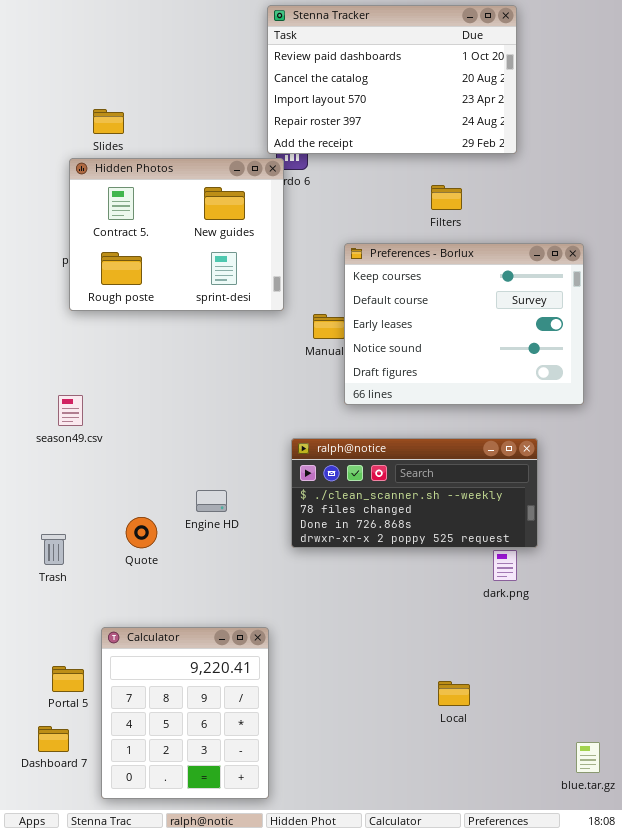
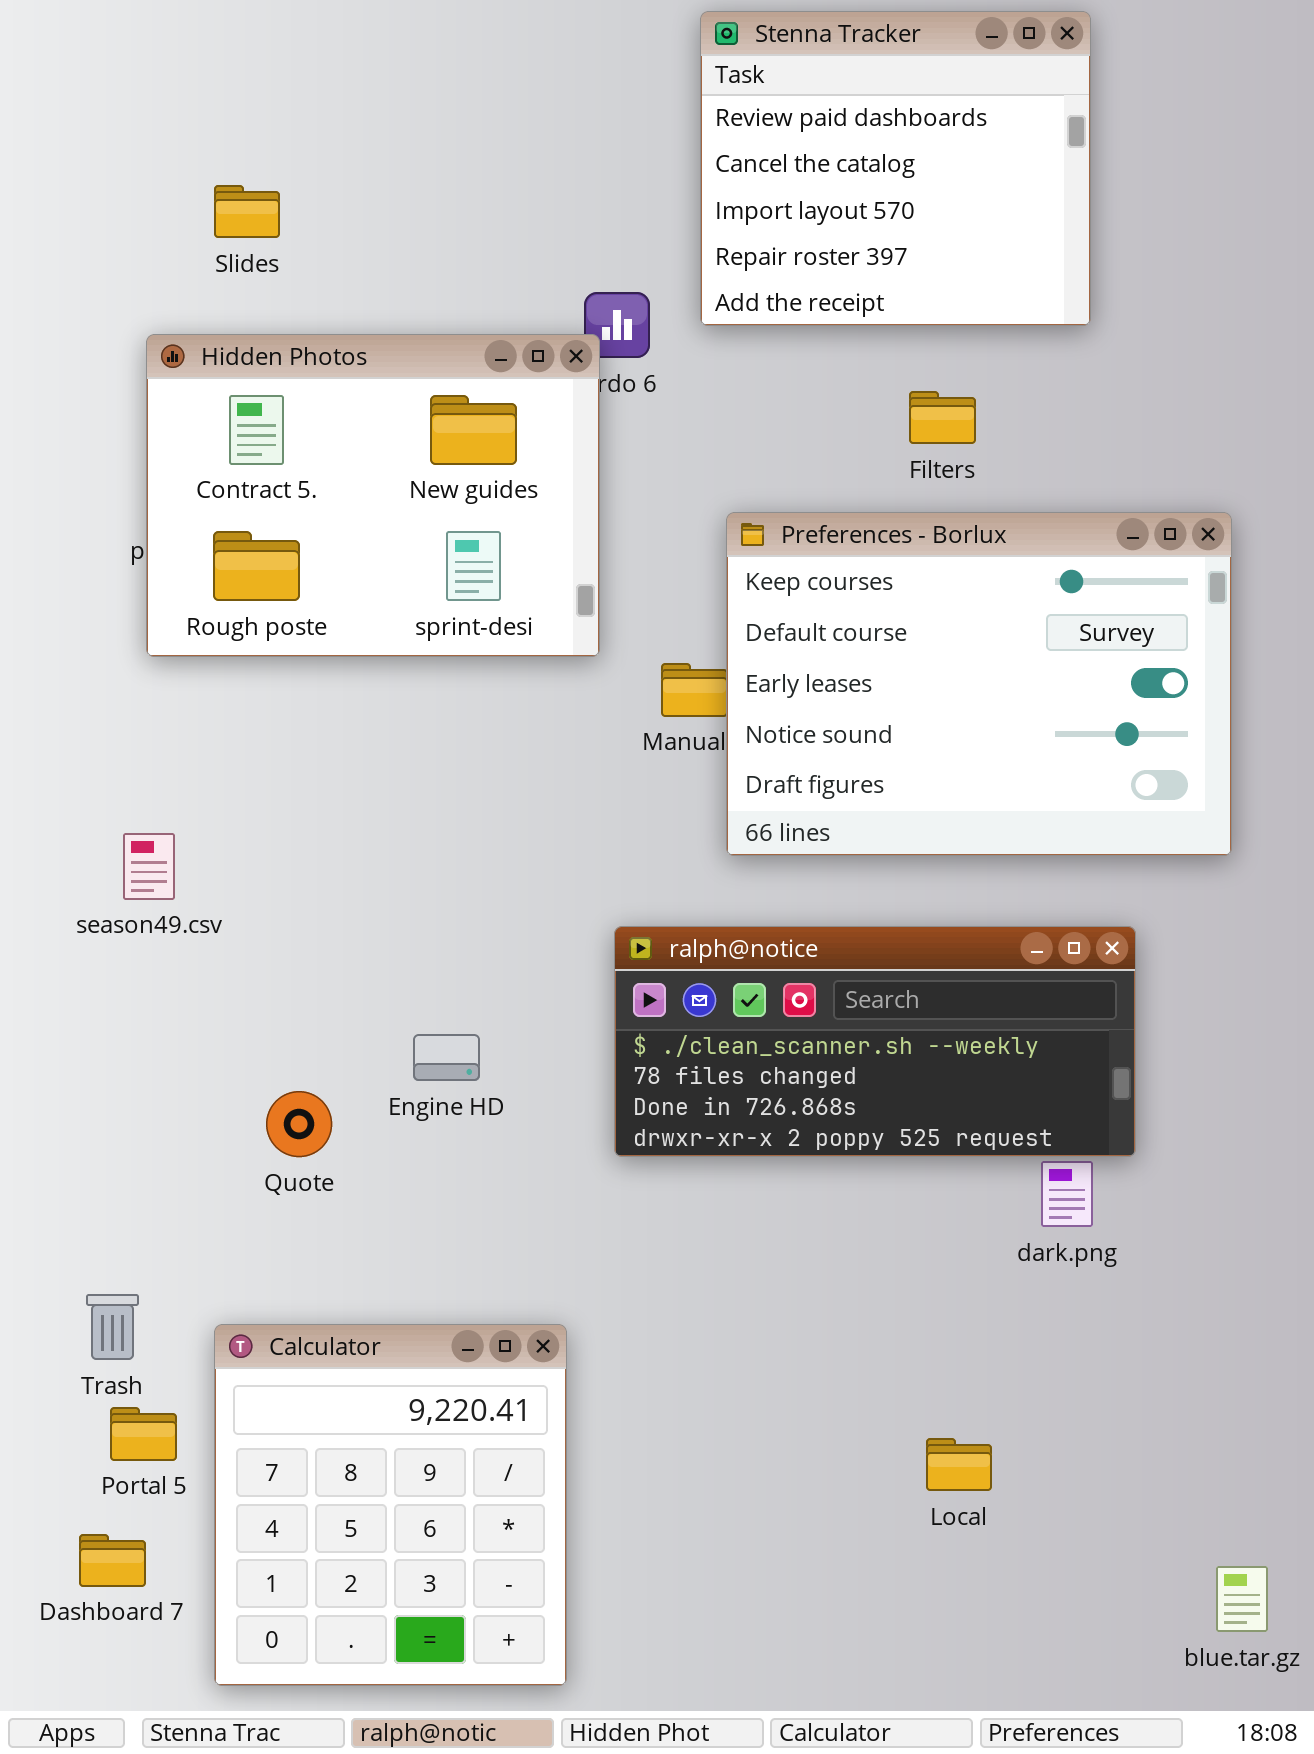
Stenna Tracker: [267,5,517,154] -> [700,11,1091,326], resized
Slides: [93,109,124,134] -> [214,185,280,238], moved
Trash: [41,534,66,565] -> [86,1294,139,1360], moved

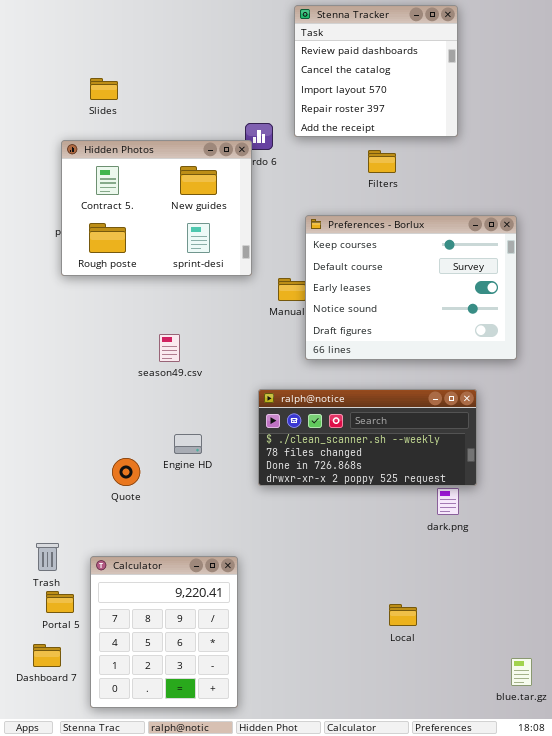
Filters: [909,391,976,444] -> [368,150,396,173], moved
season49.csv: [123,833,175,900] -> [159,334,180,362], moved

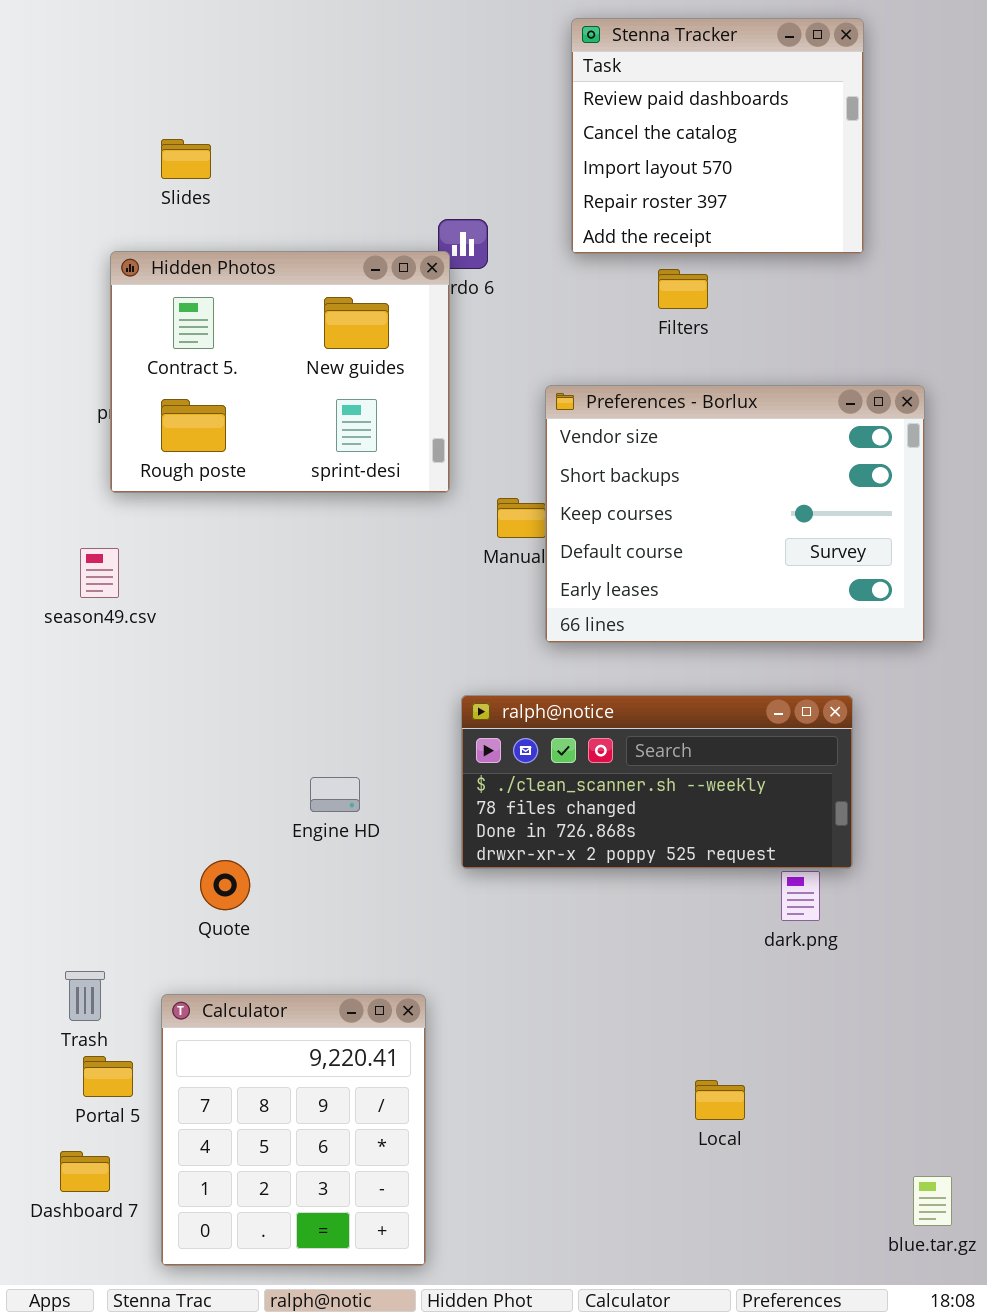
Stenna Tracker: [294,5,458,137] -> [571,18,864,254], moved
Preferences - Borlux: [305,215,517,360] -> [545,385,925,643], scrolled up 2 rows
season49.csv: [159,334,180,362] -> [80,548,119,598], moved
Quote: [112,458,140,486] -> [200,860,250,910], moved

